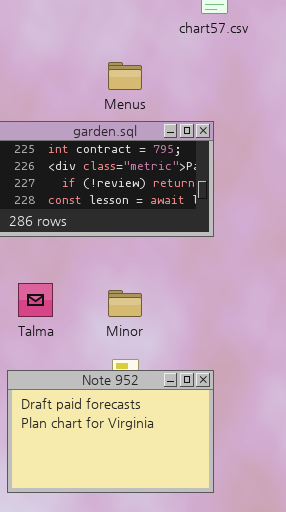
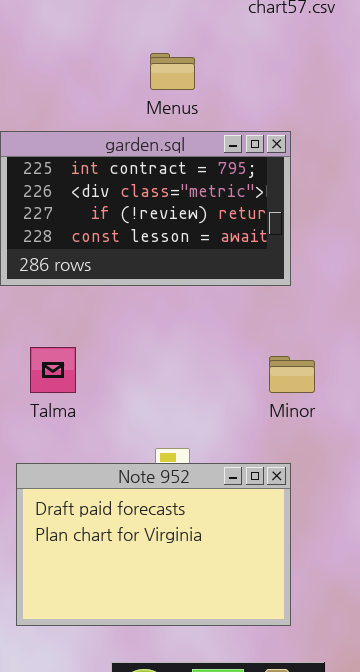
Minor: [108,290,142,317] -> [269,356,315,393], moved

